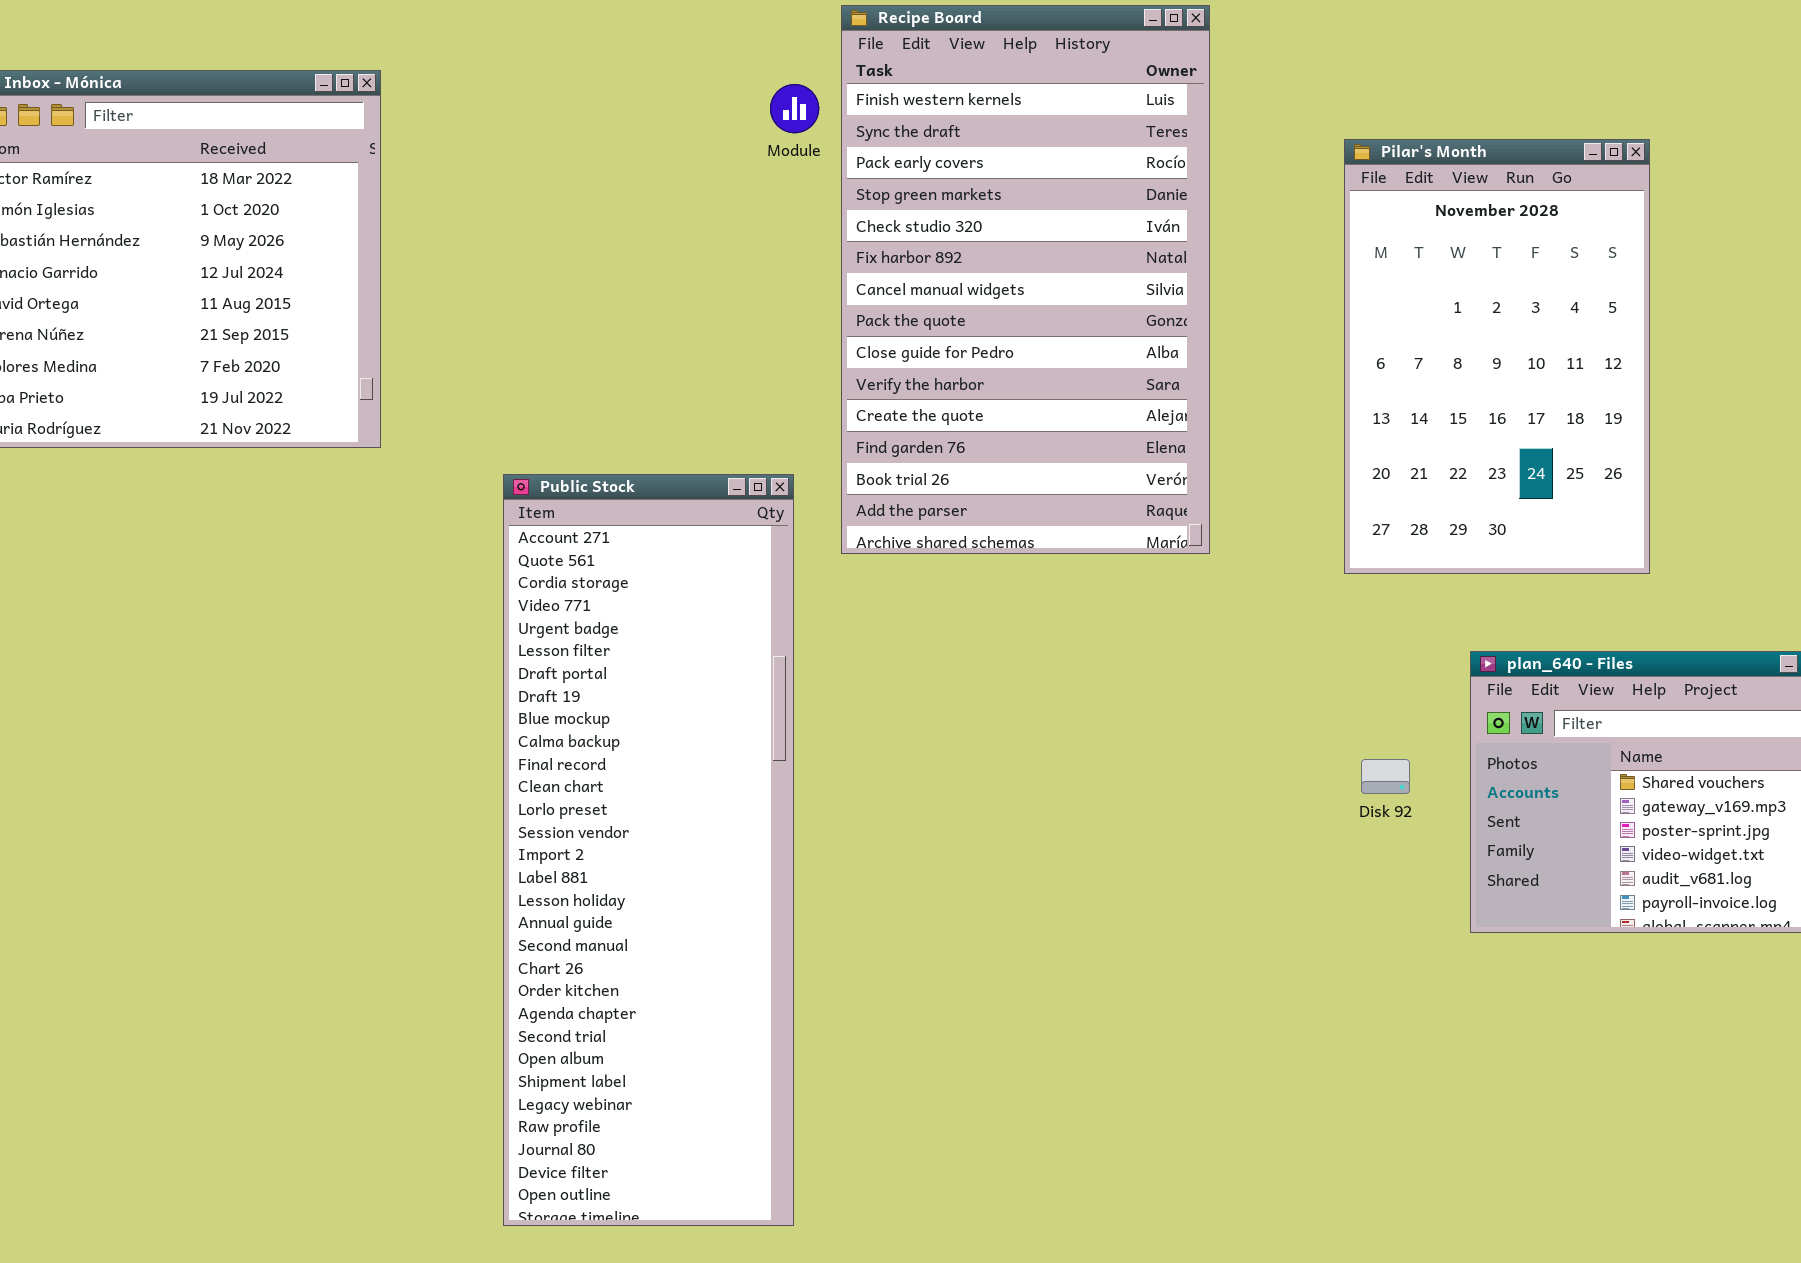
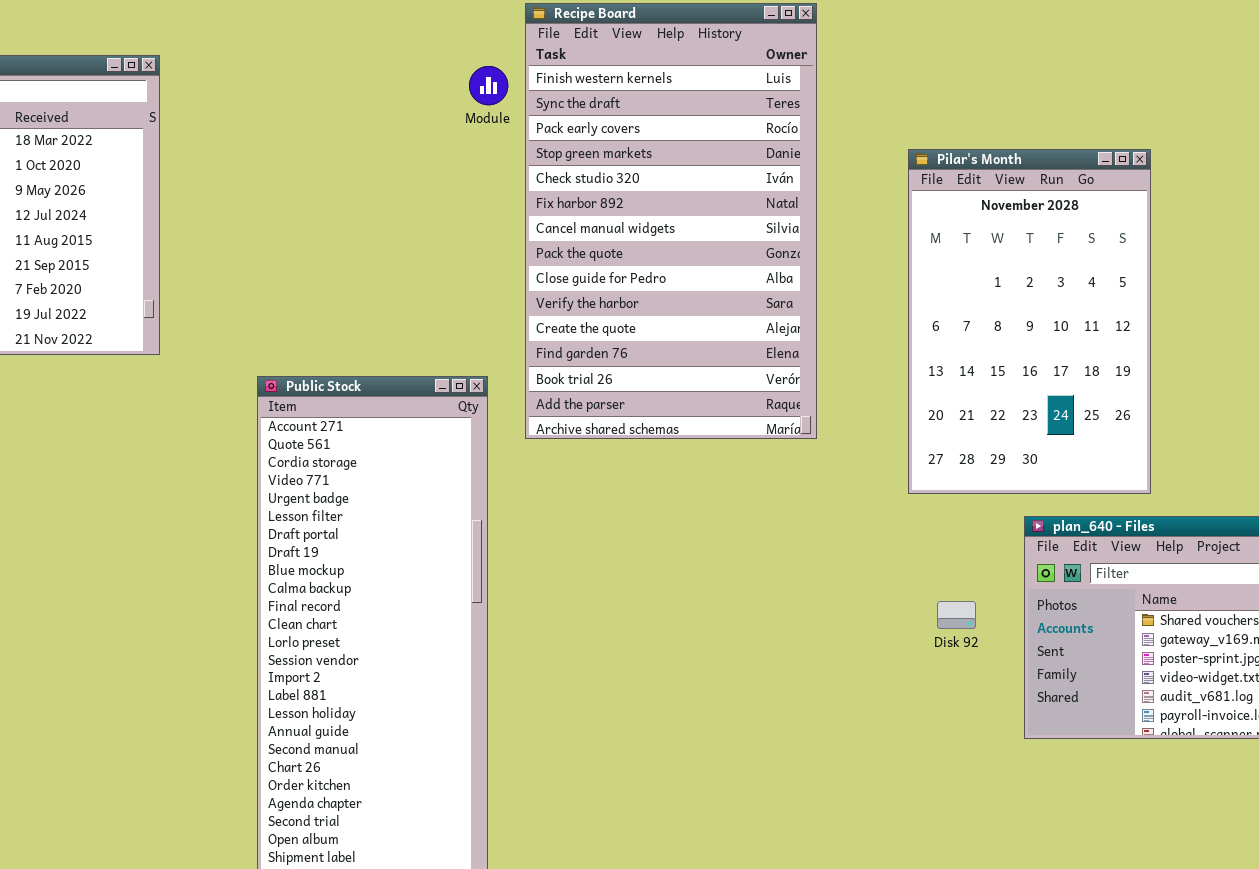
Pilar's Month: [1344,139,1650,574] -> [908,149,1151,494], moved

